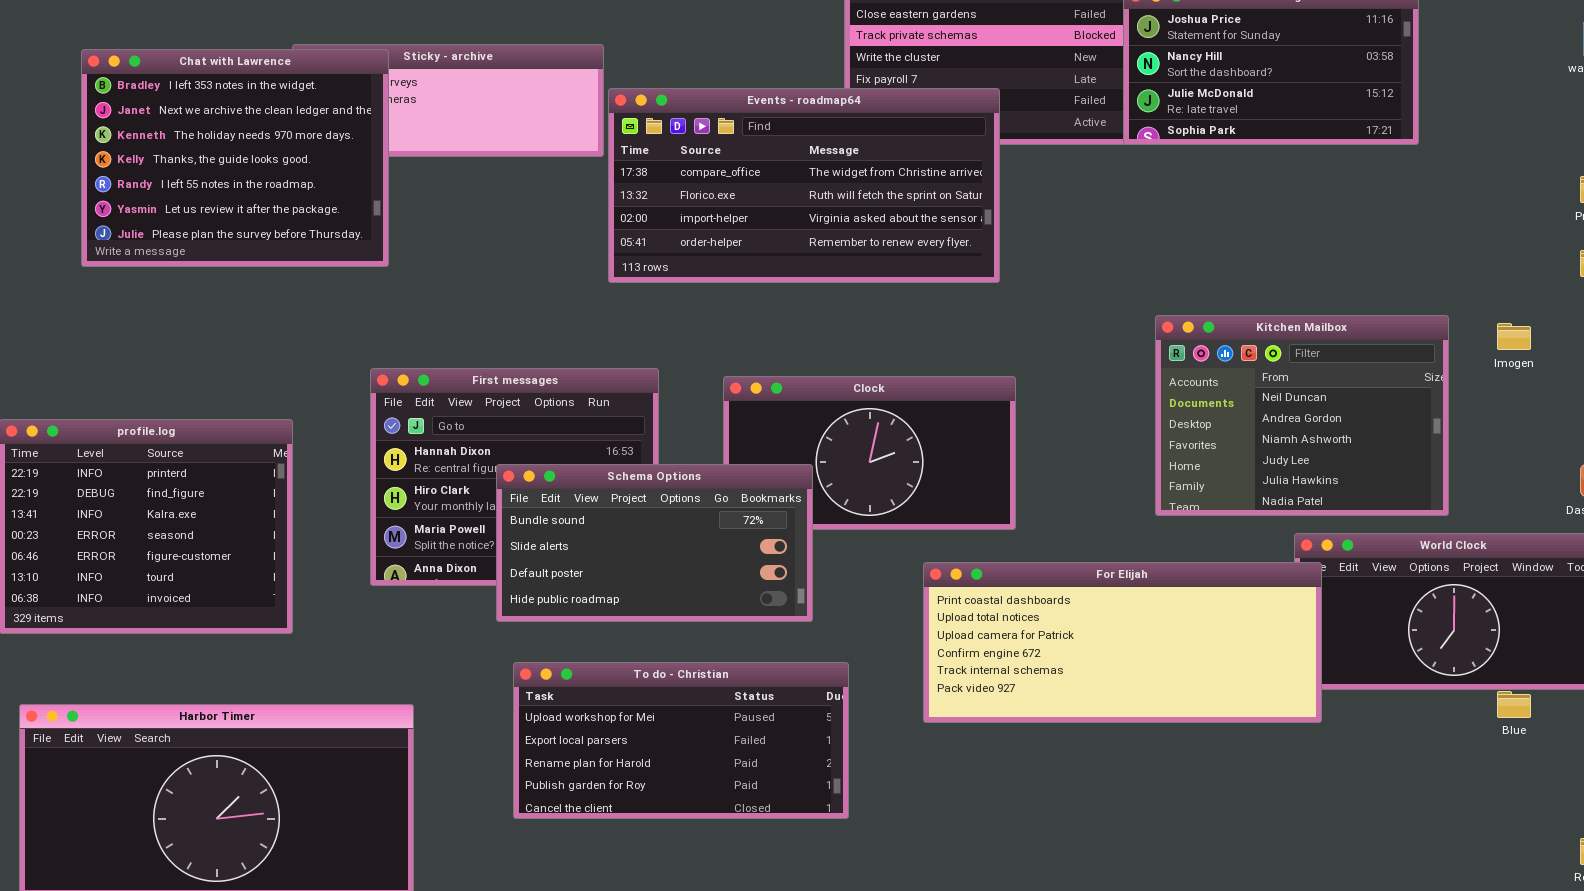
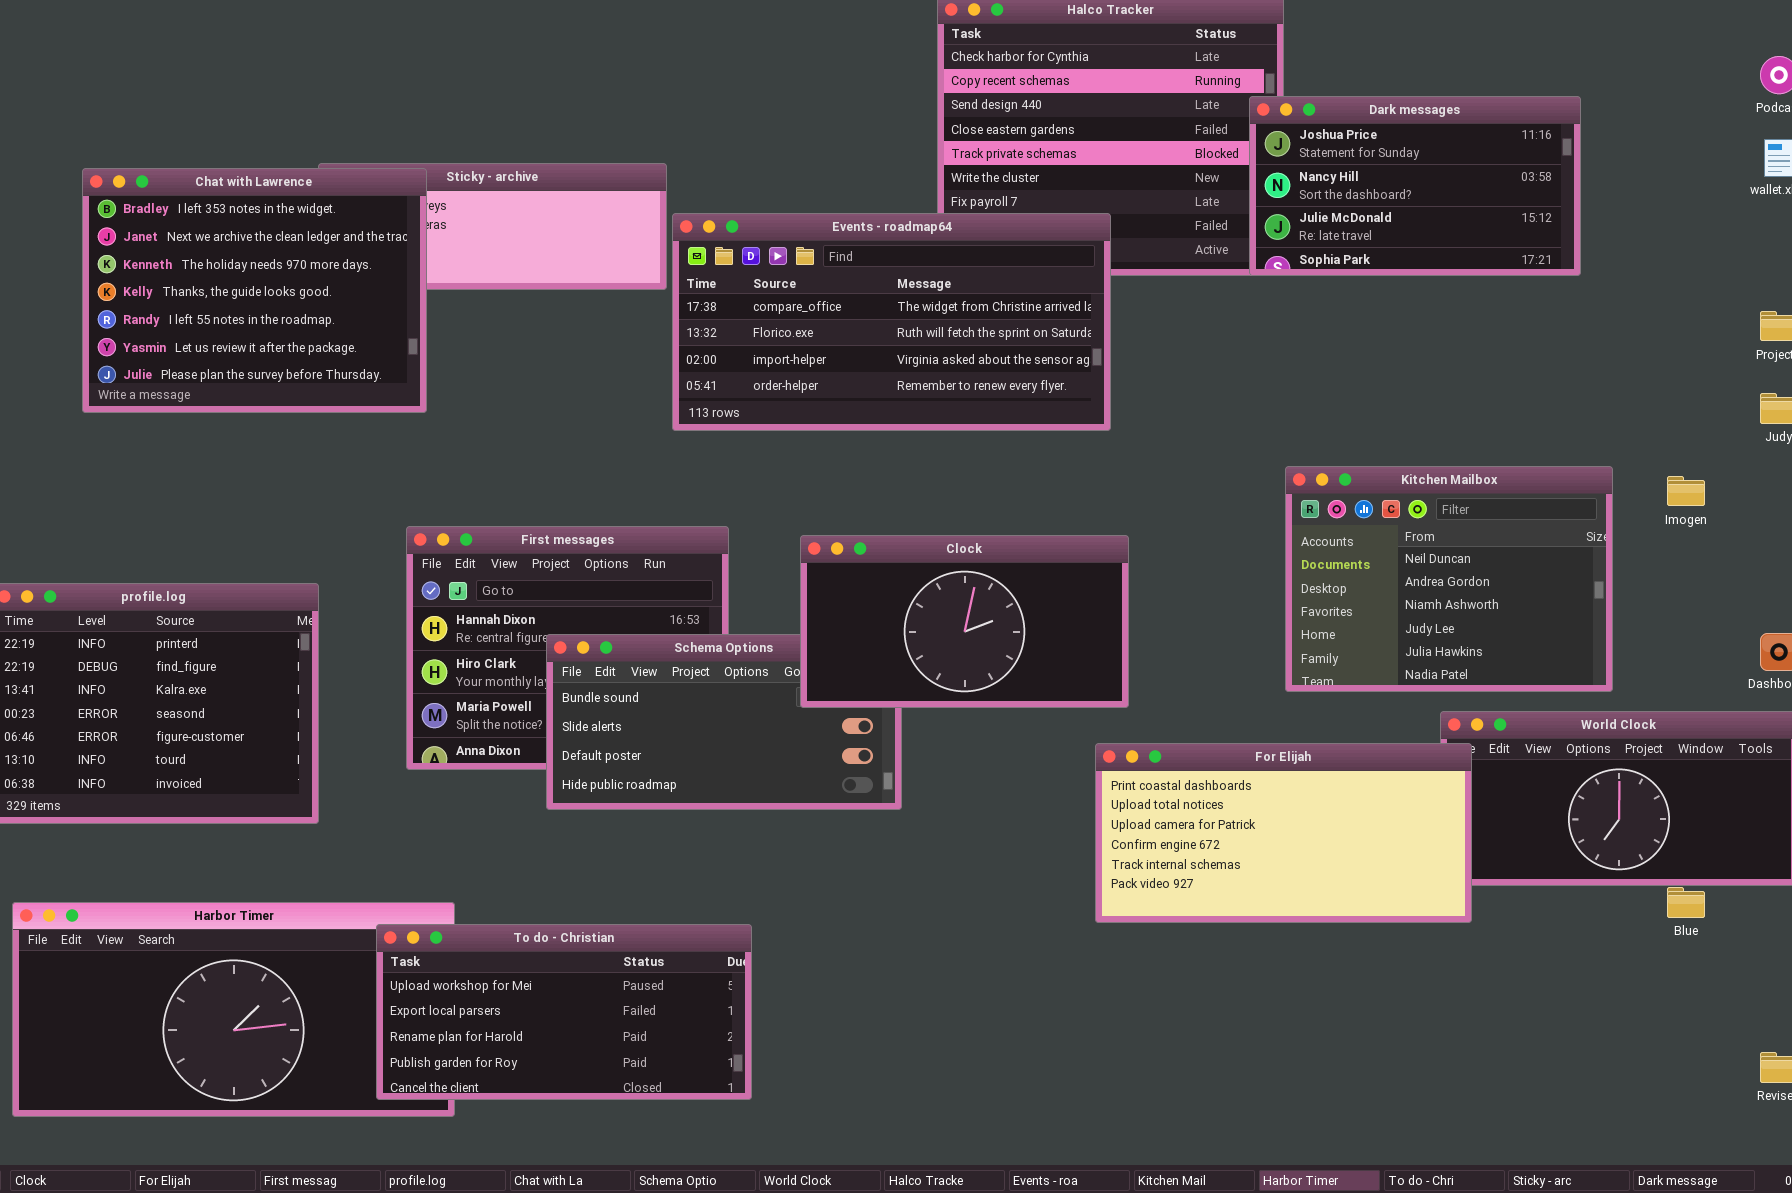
Clock: [723,376,1016,530] -> [800,535,1129,708], raised
For Elijah: [923,562,1322,723] -> [1095,743,1472,923], resized
To do - Christian: [513,662,849,819] -> [376,924,752,1100], moved

